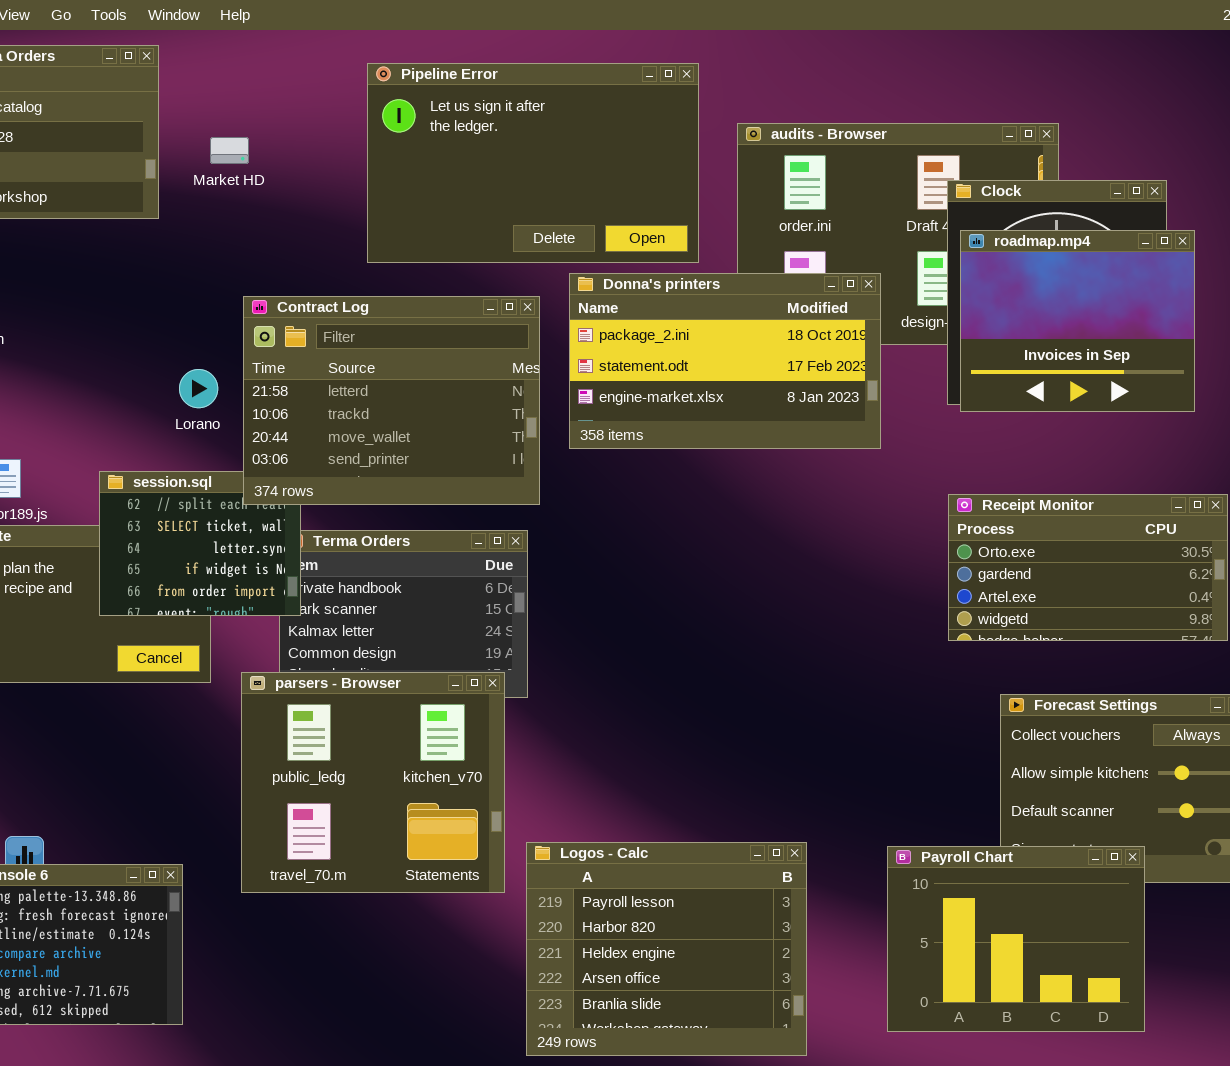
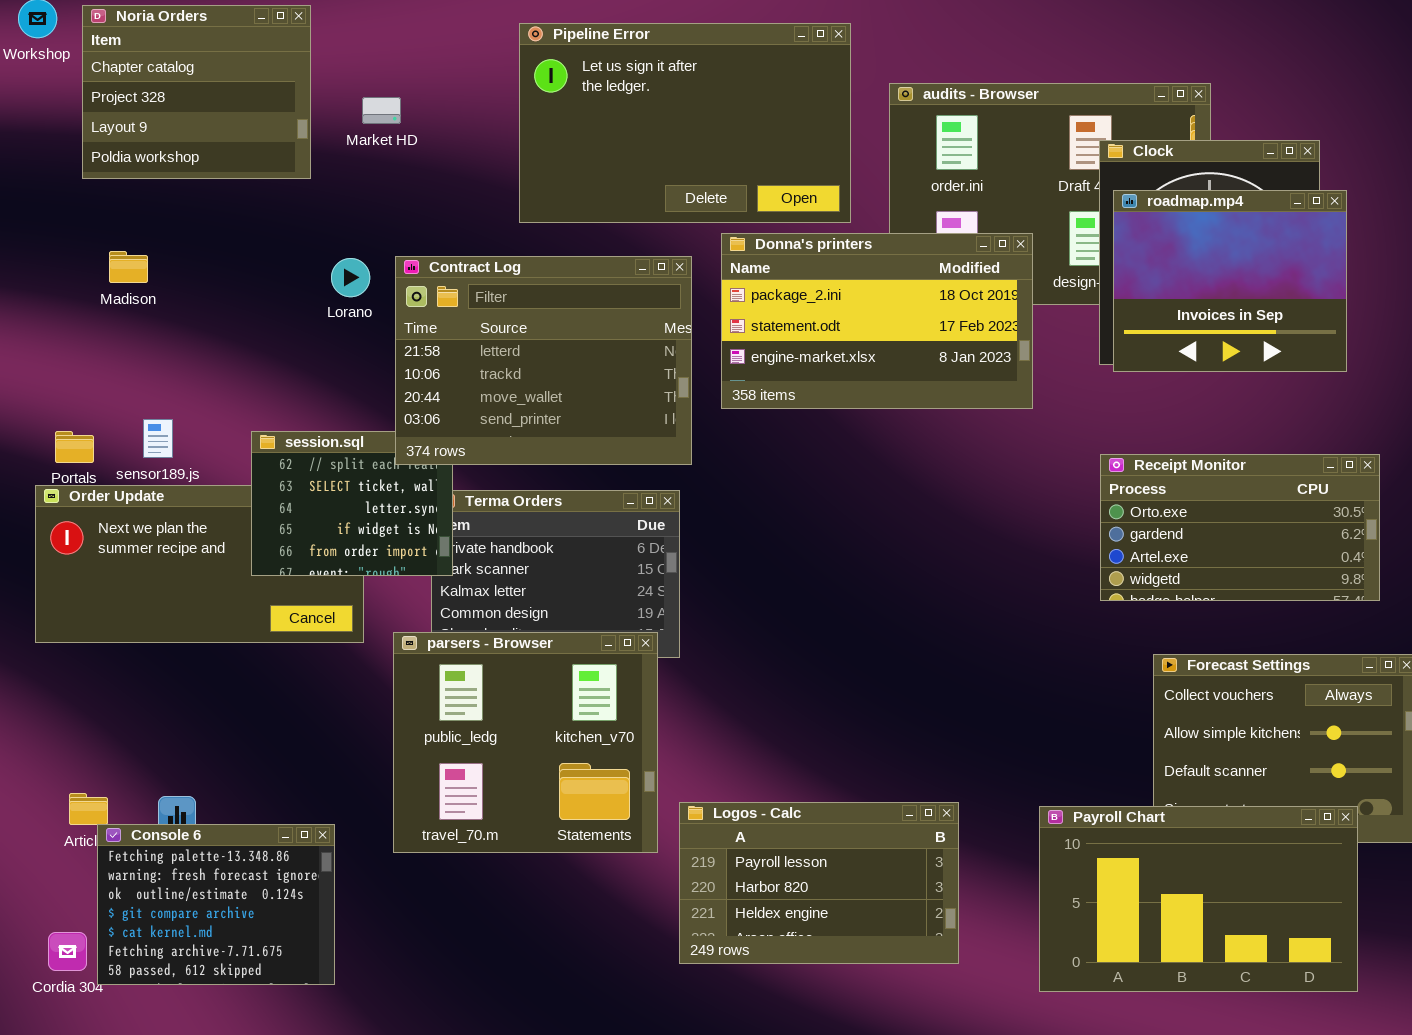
Lorano: [179,369,218,408] -> [331,258,370,297], moved
Logos - Calc: [526,842,807,1056] -> [679,802,959,964], resized
Payroll Chart: [887,846,1145,1032] -> [1039,806,1358,992], resized

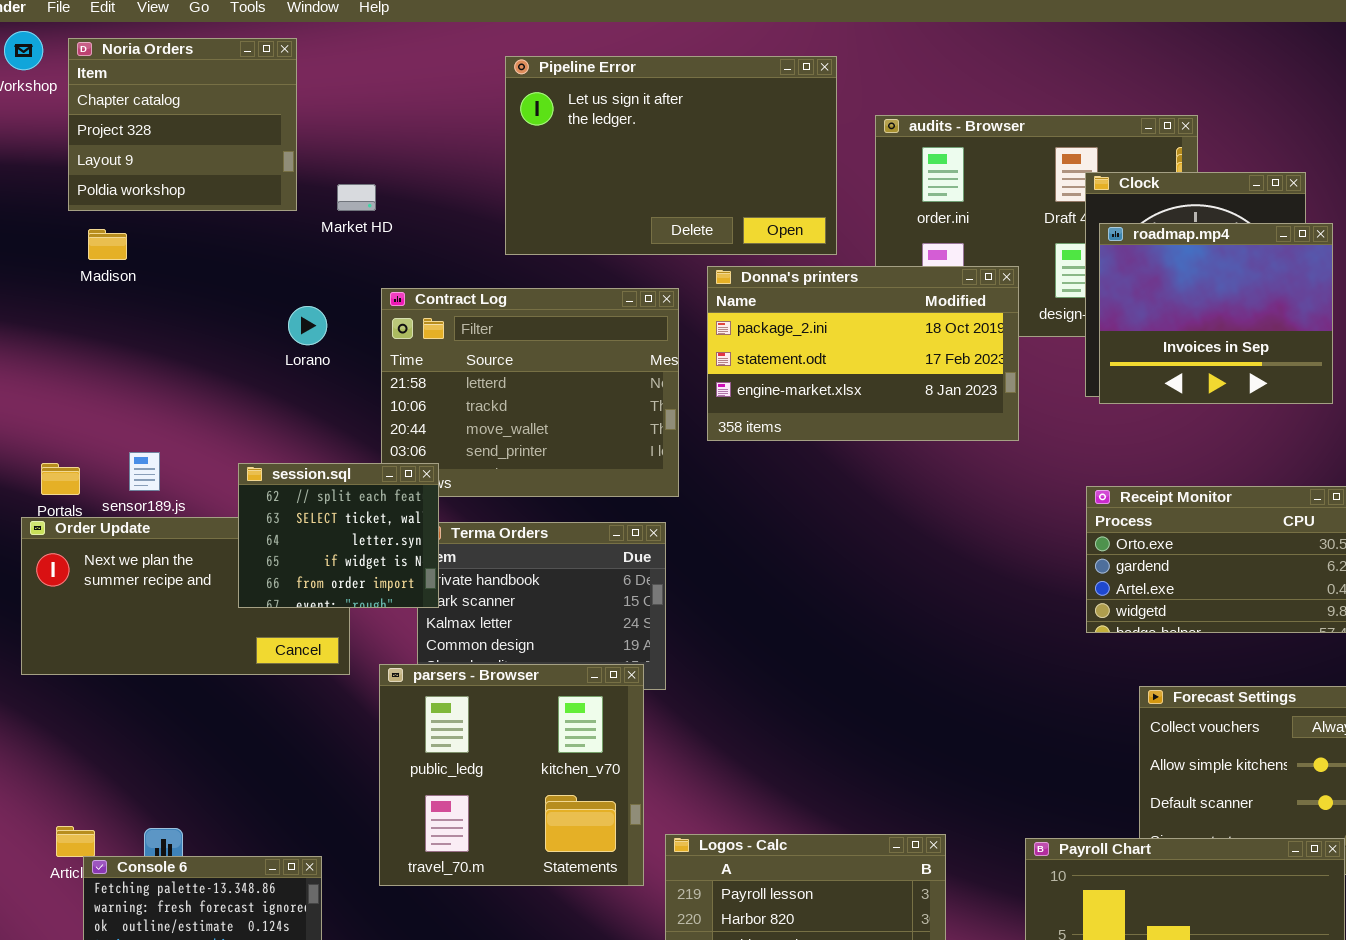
Market HD: [362,97,401,124] -> [337,184,376,211], moved
Madison: [109,251,148,283] -> [88,229,127,260], moved
Lorano: [331,258,370,297] -> [288,306,327,345], moved
session.sql: [251,431,453,576] -> [238,463,439,608], raised

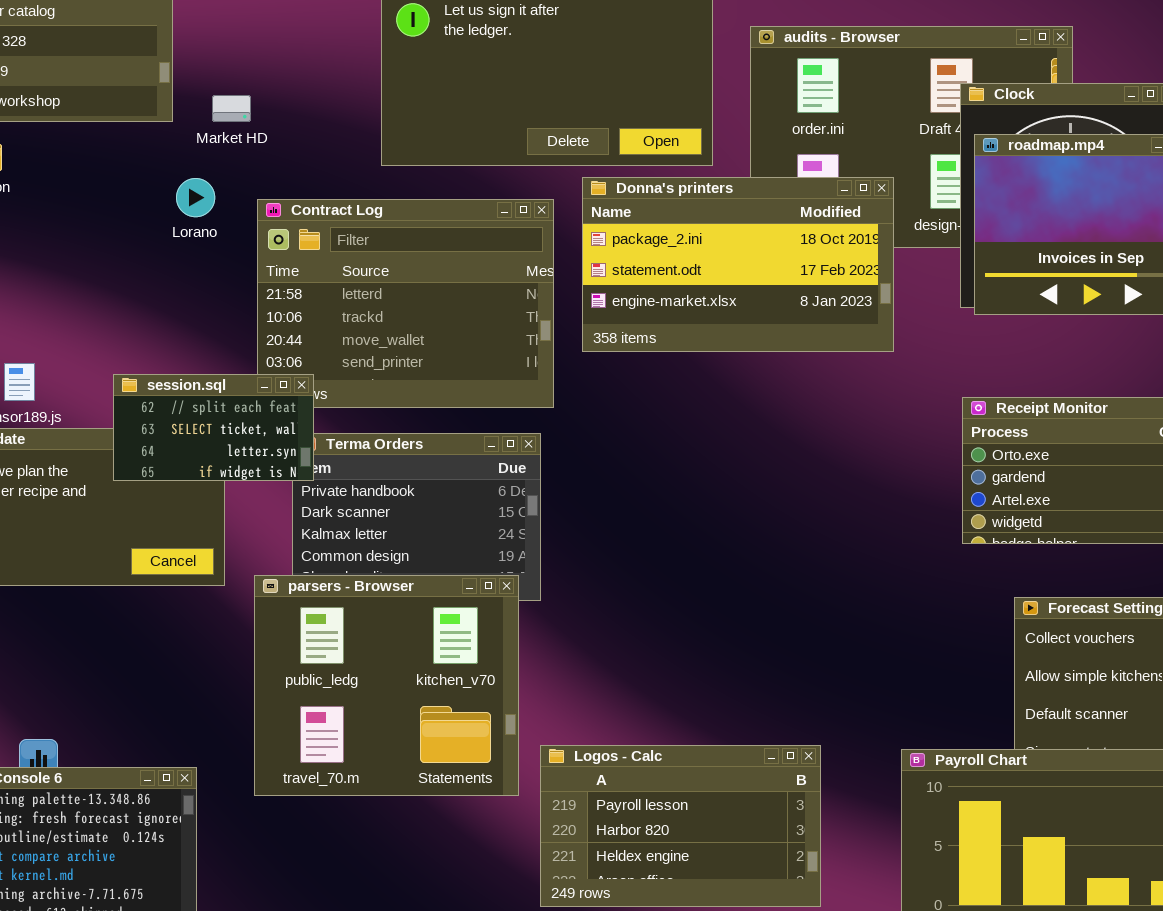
Lorano: [288,306,327,345] -> [176,178,215,217], moved
session.sql: [238,463,439,608] -> [113,374,314,481], resized

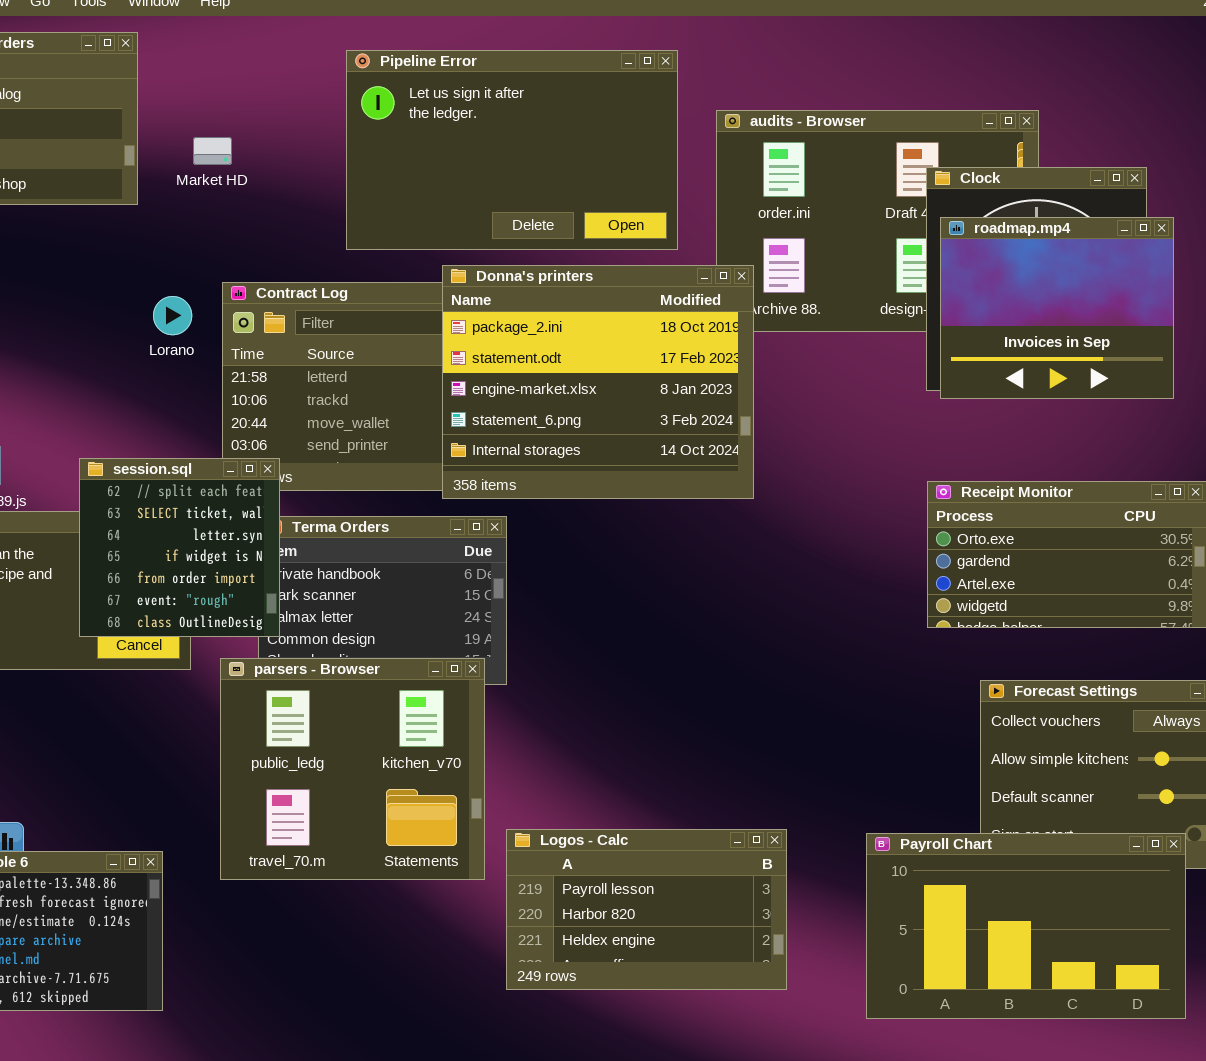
Market HD: [212,95,251,122] -> [193,137,232,165], moved
Donna's printers: [582,177,894,352] -> [442,265,754,499], moved, resized
Lorano: [176,178,215,217] -> [153,296,192,335], moved
session.sql: [113,374,314,481] -> [79,458,280,637], resized

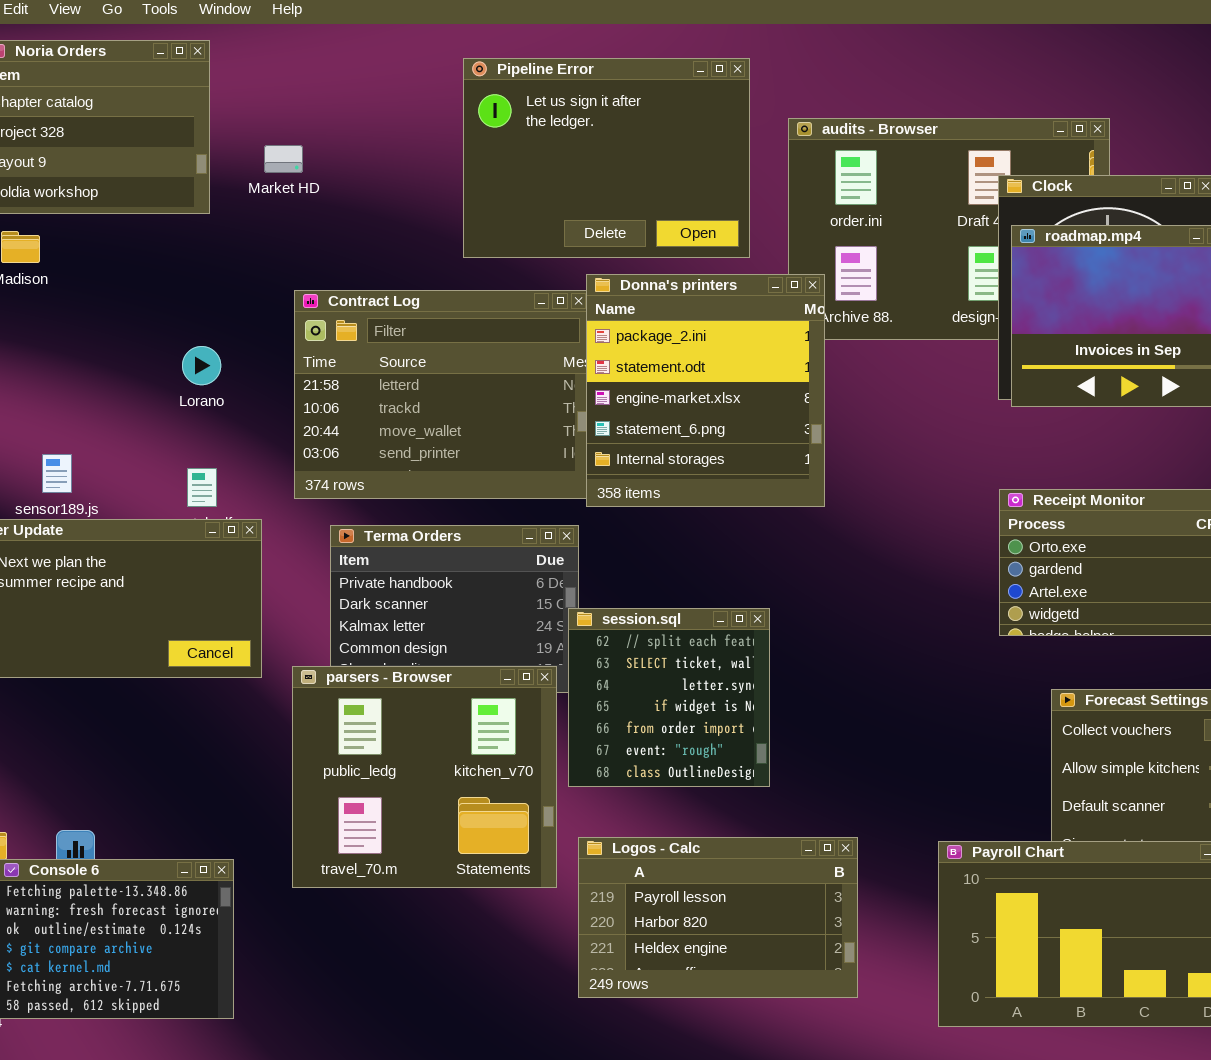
Pipeline Error: [346,50,678,250] -> [463,58,750,258], resized
Donna's printers: [442,265,754,499] -> [586,274,825,507], resized
Lorano: [153,296,192,335] -> [182,346,221,385], moved
session.sql: [79,458,280,637] -> [568,608,770,787], moved

